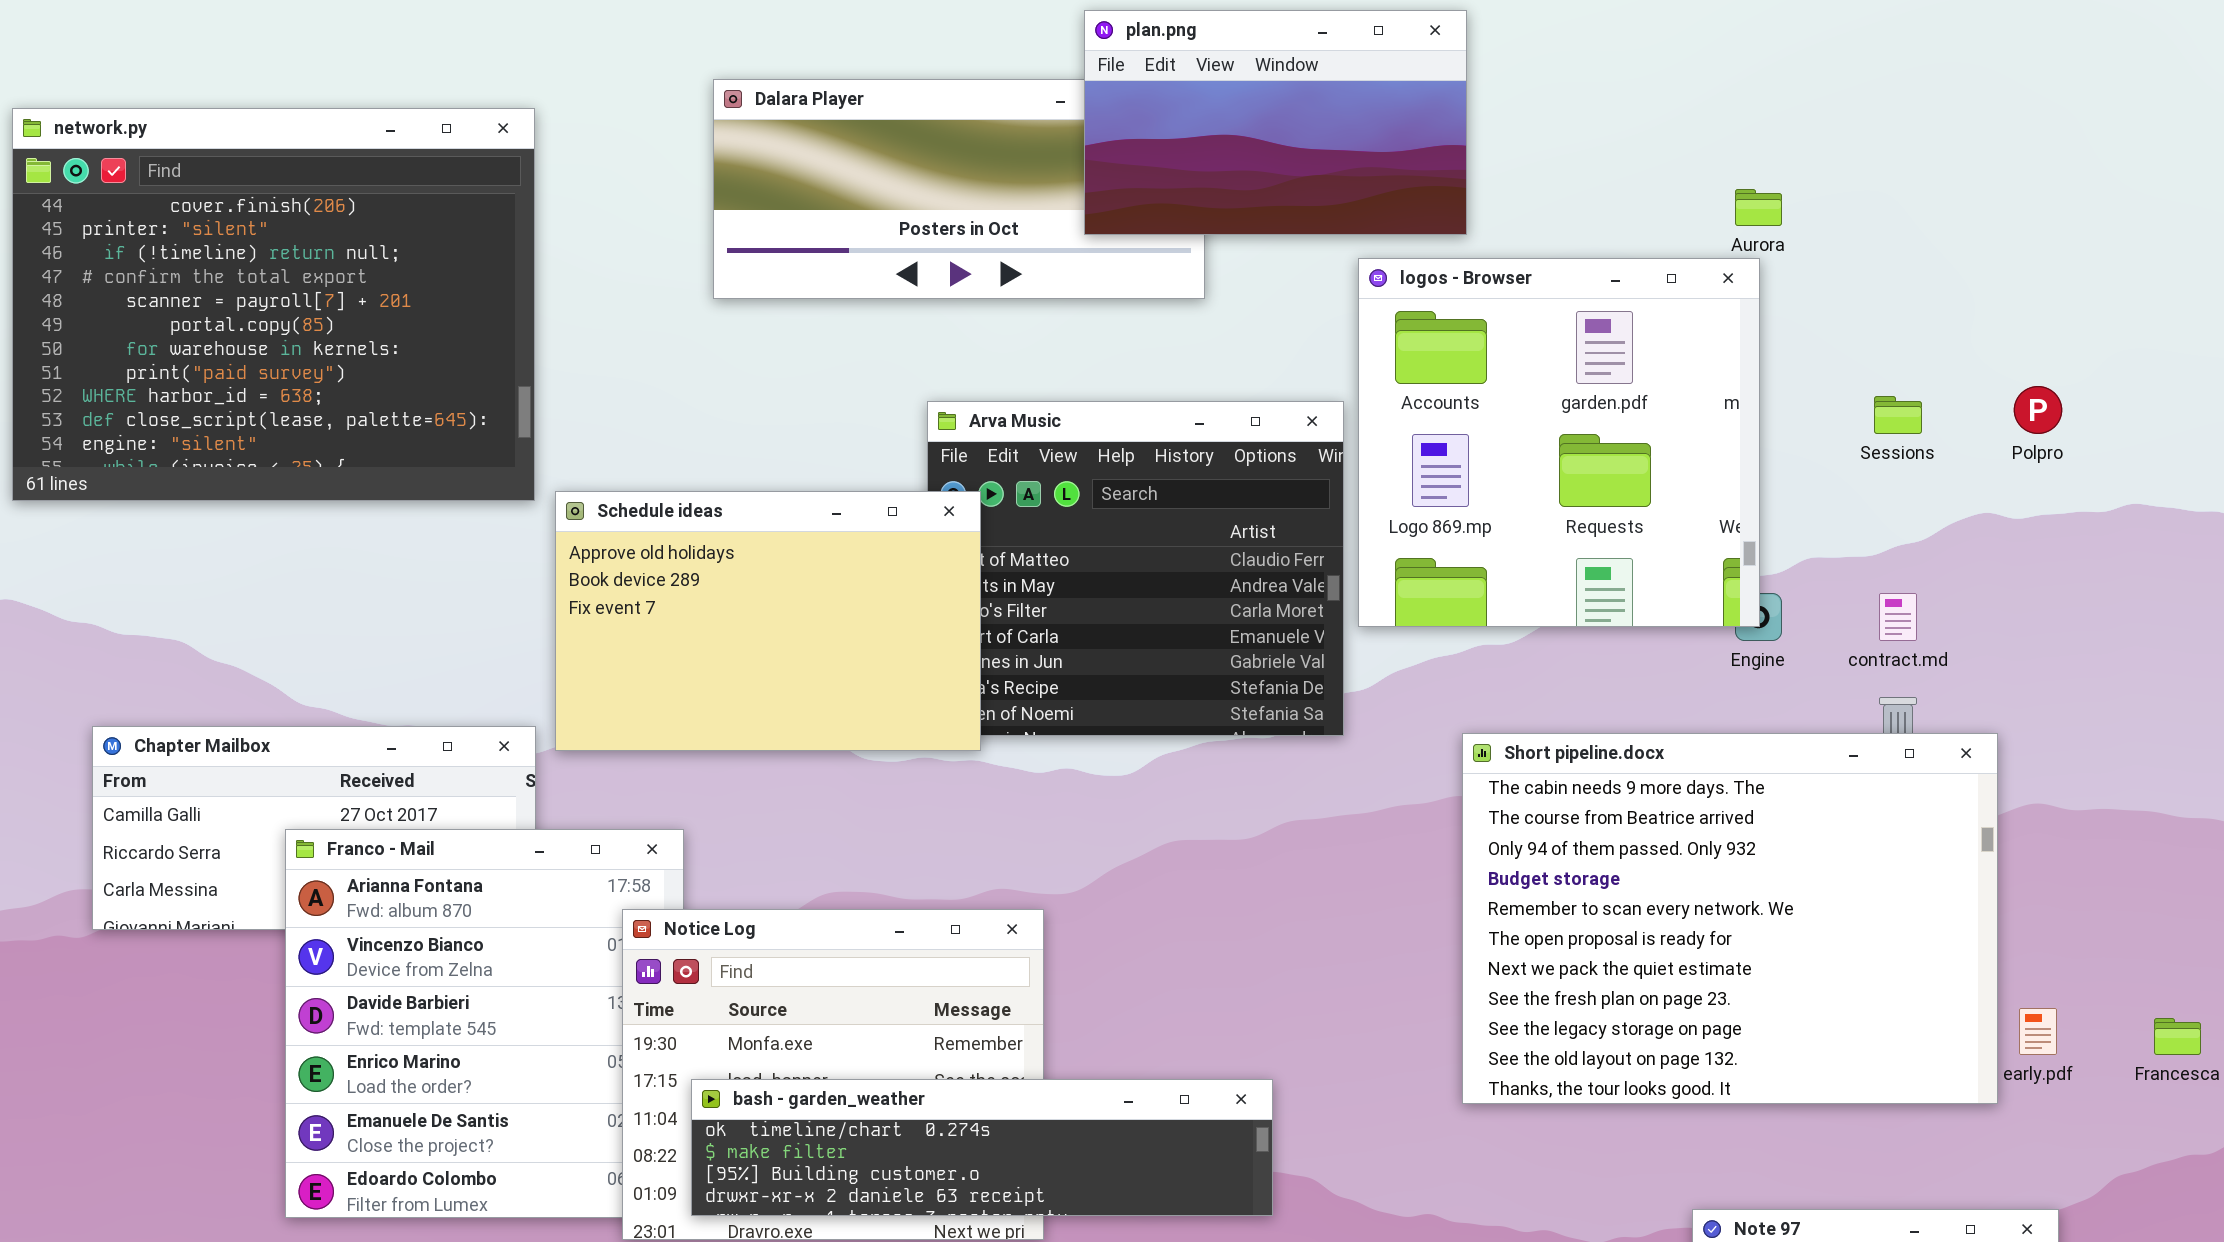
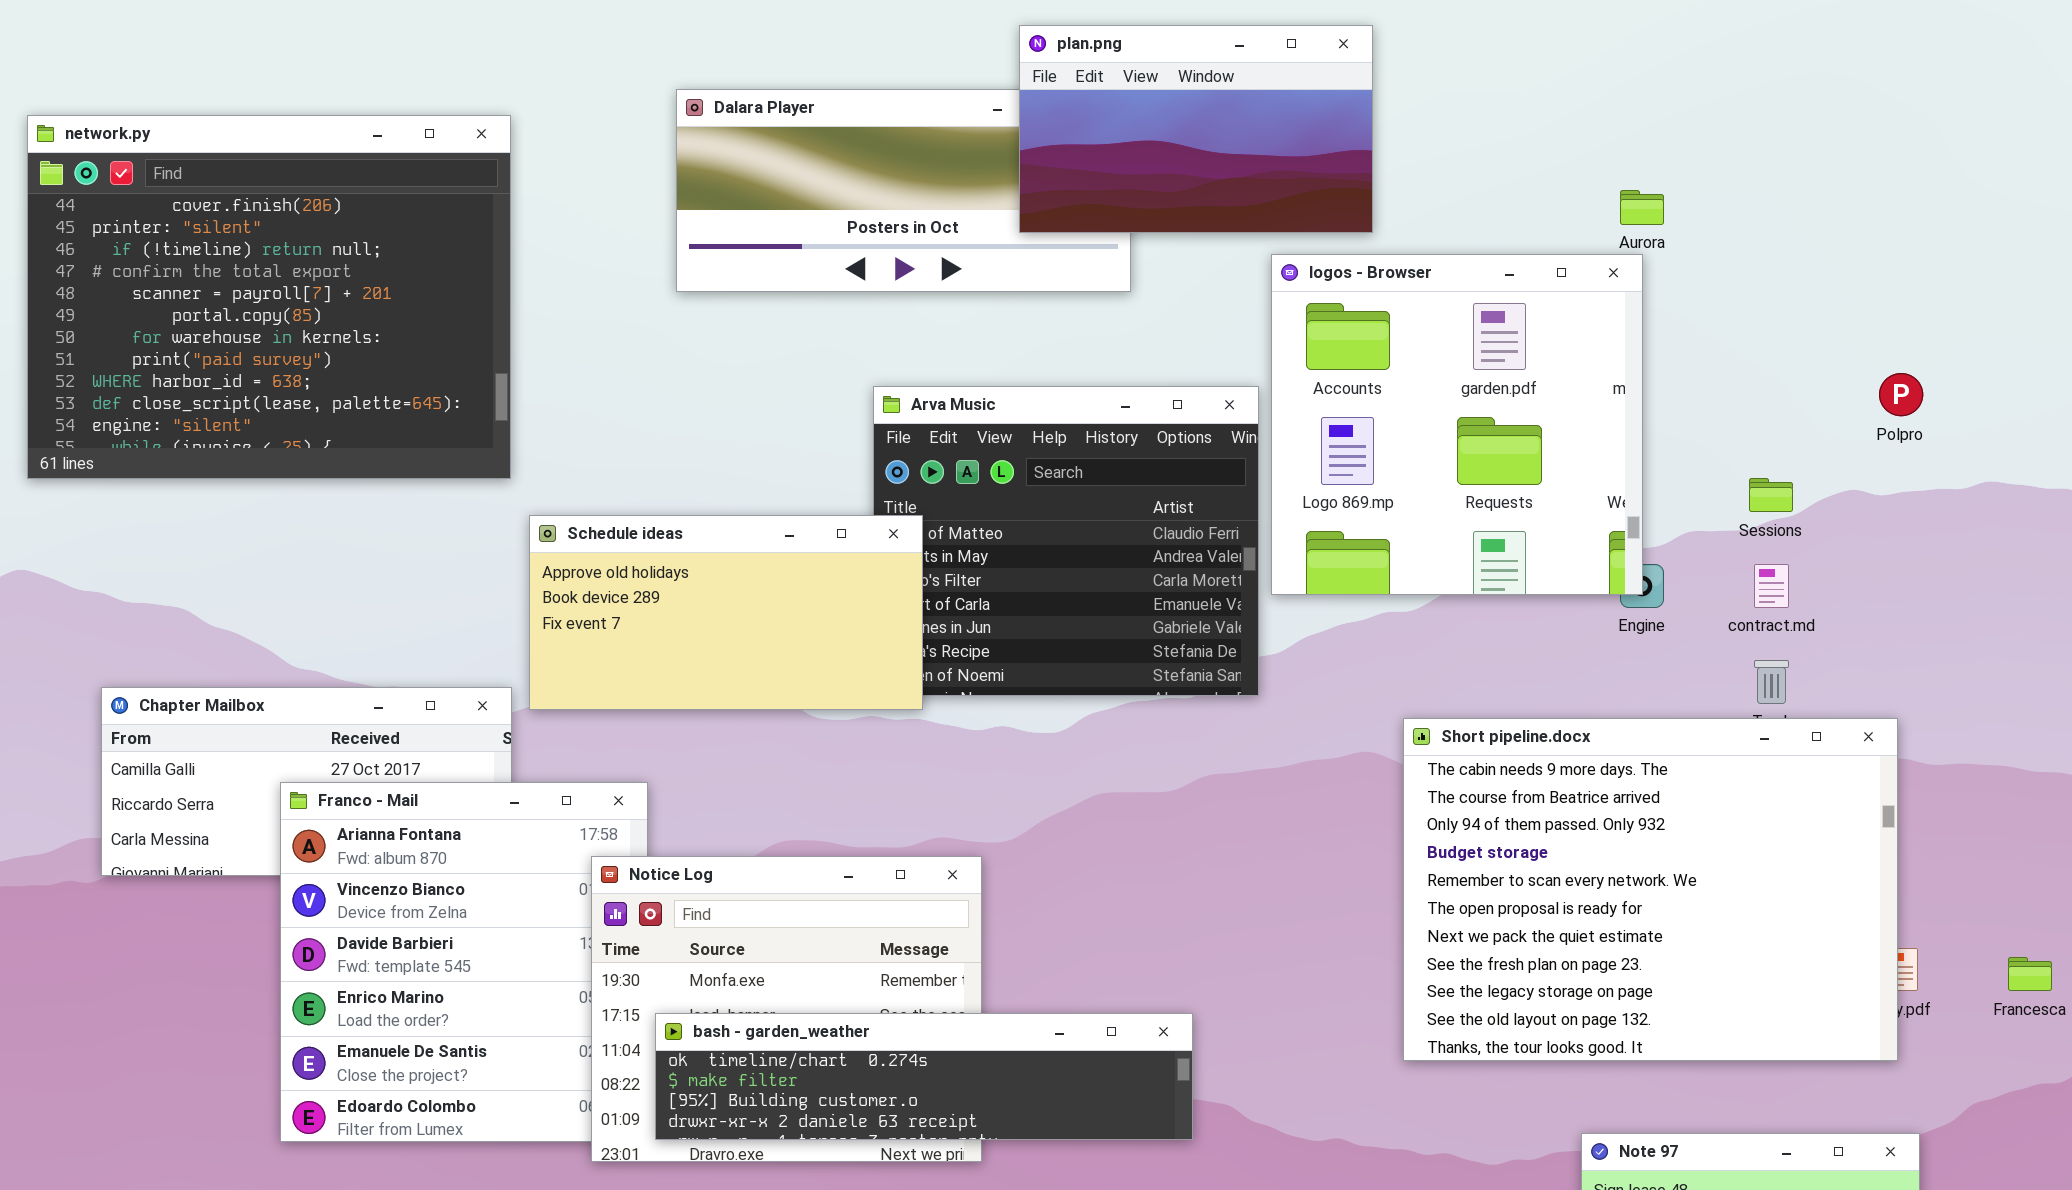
Sessions: [1874,396,1922,434] -> [1749,478,1793,512], moved
Schedule ideas: [555,491,981,751] -> [529,515,923,710], resized
Short pipeline.docx: [1462,733,1998,1104] -> [1403,718,1898,1061], moved

